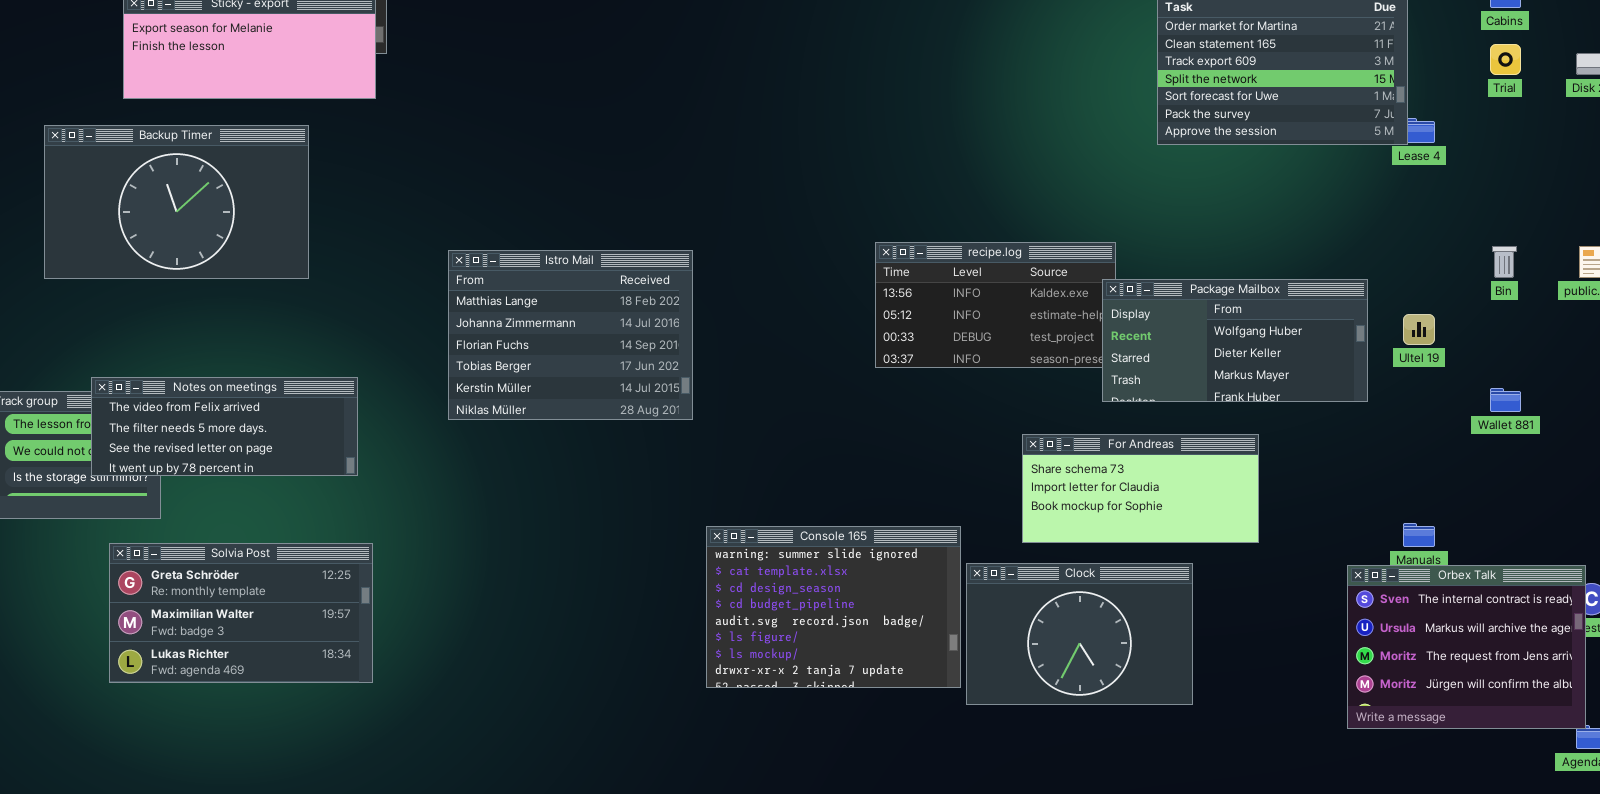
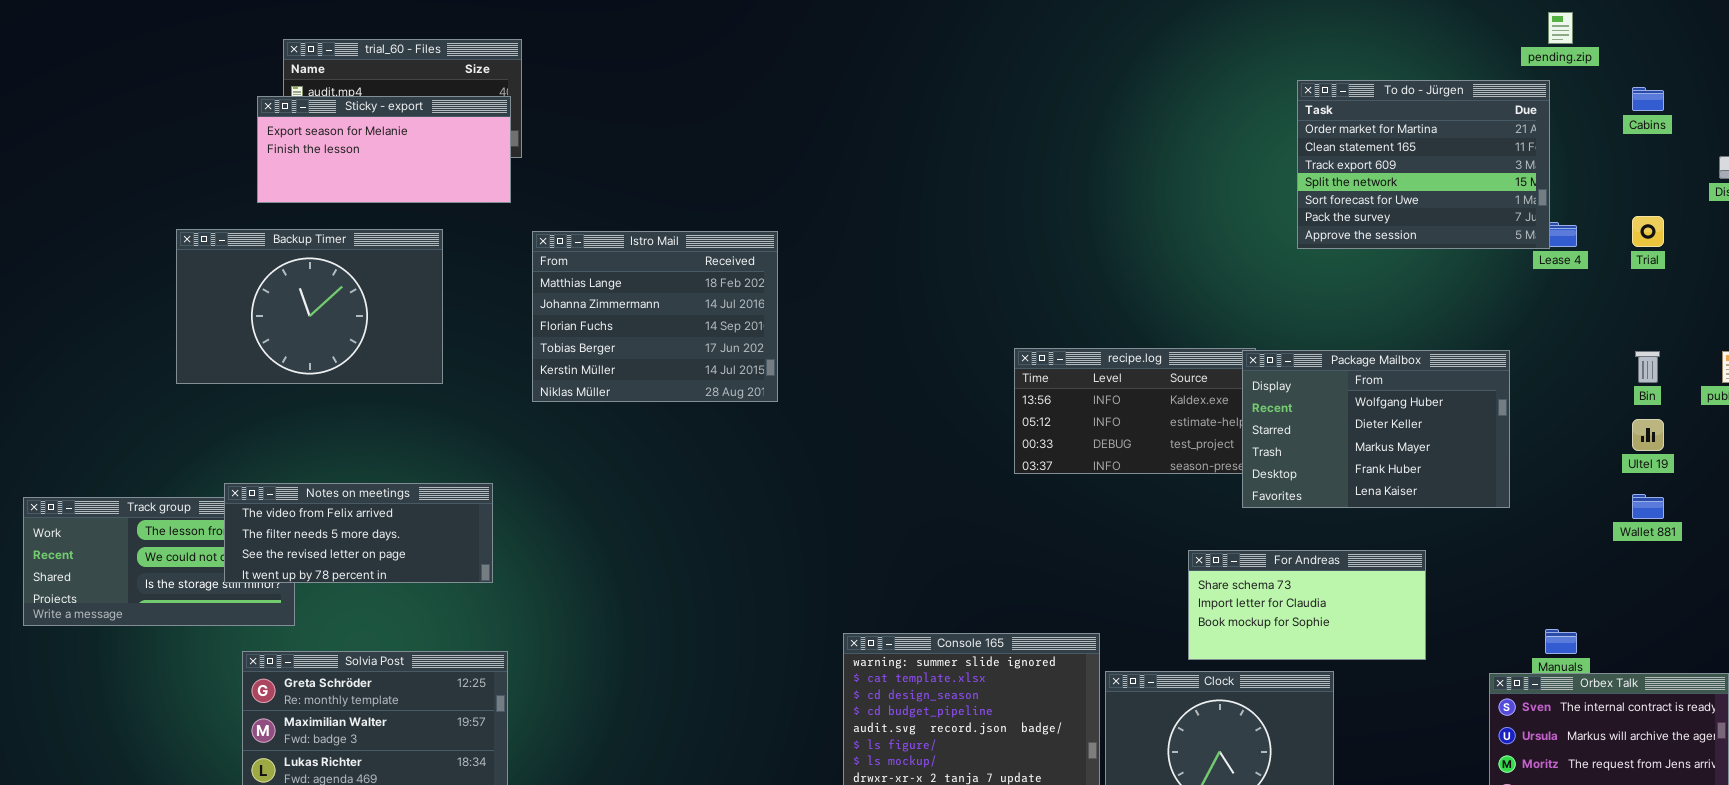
Trial: [1490,44,1521,75] -> [1632,216,1664,247], moved
Istro Mail: [448,250,693,420] -> [532,231,778,402], moved
Package Mailbox: [1102,279,1368,402] -> [1242,350,1510,508], resized
Ultel 19: [1403,314,1435,345] -> [1632,419,1664,451], moved
For Andreas: [1022,434,1259,543] -> [1188,550,1426,660], moved

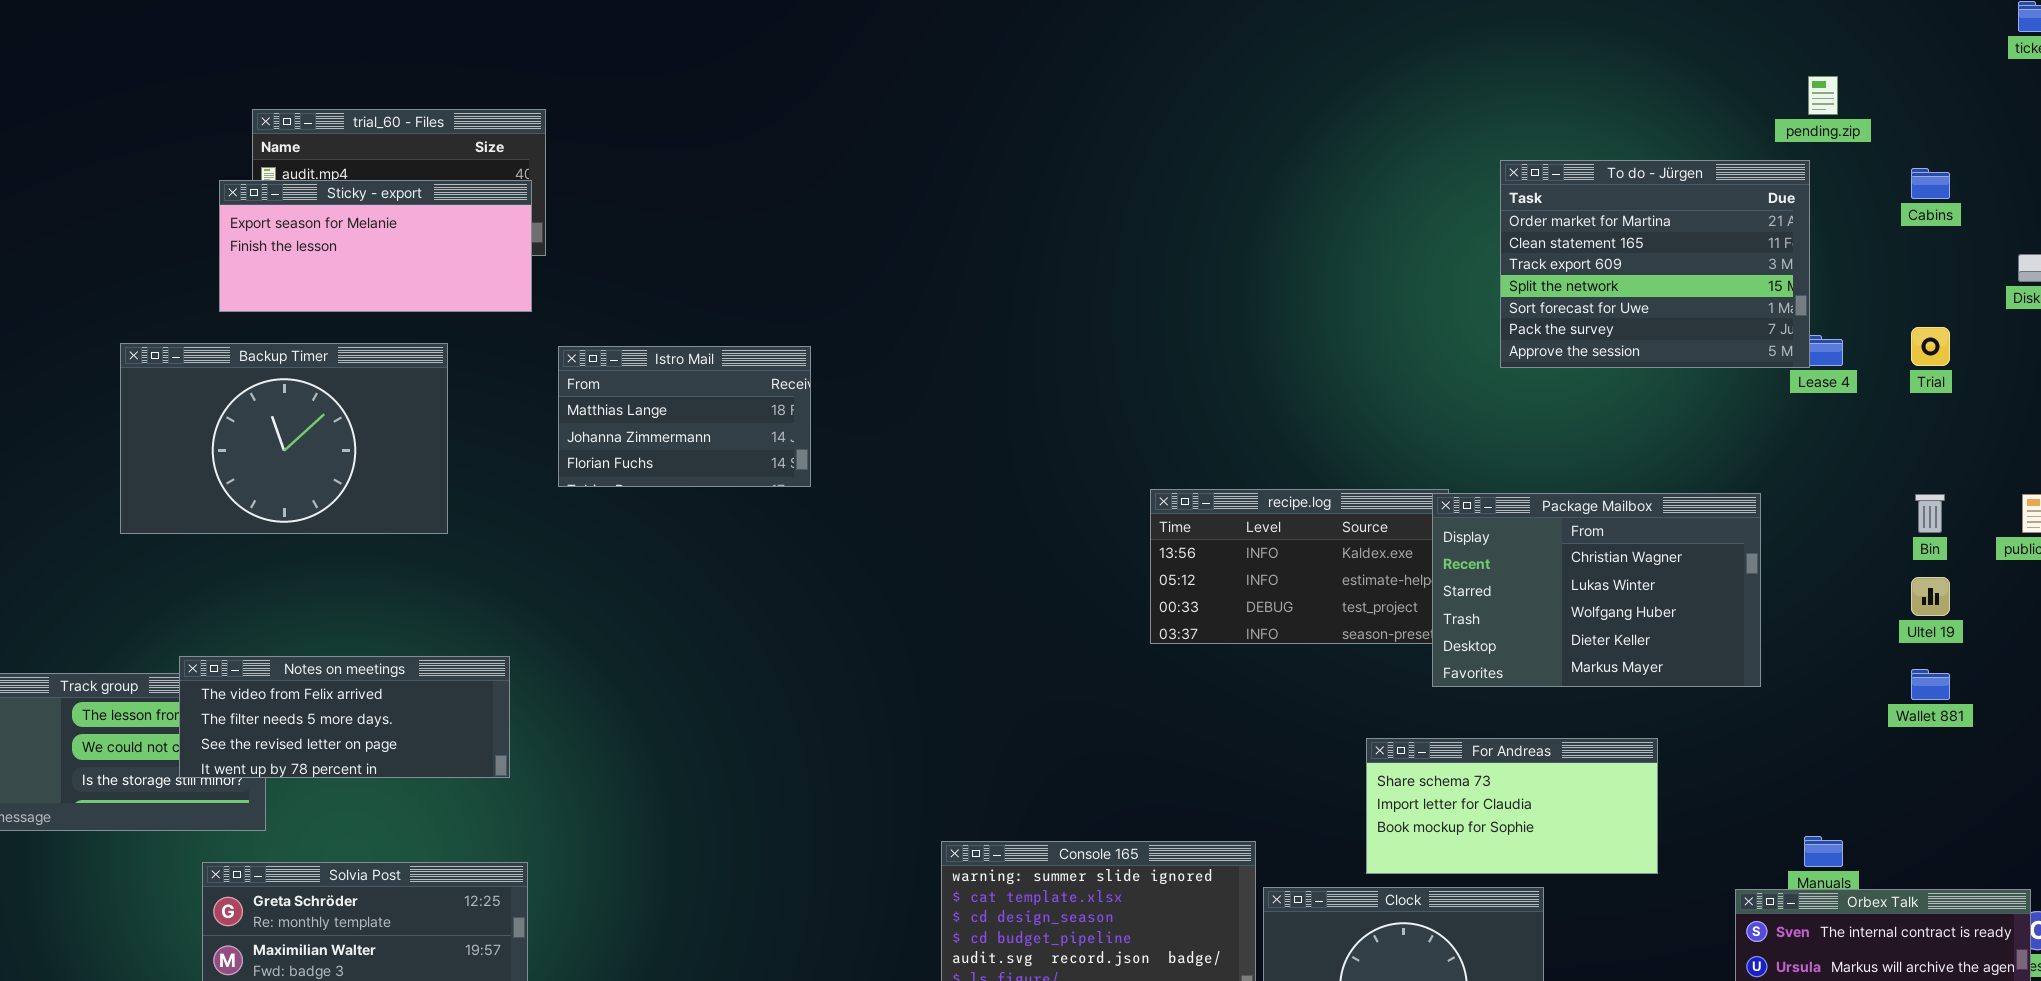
Istro Mail: [532,231,778,402] -> [558,346,811,487], resized
Package Mailbox: [1242,350,1510,508] -> [1432,493,1761,687], scrolled up 2 rows

